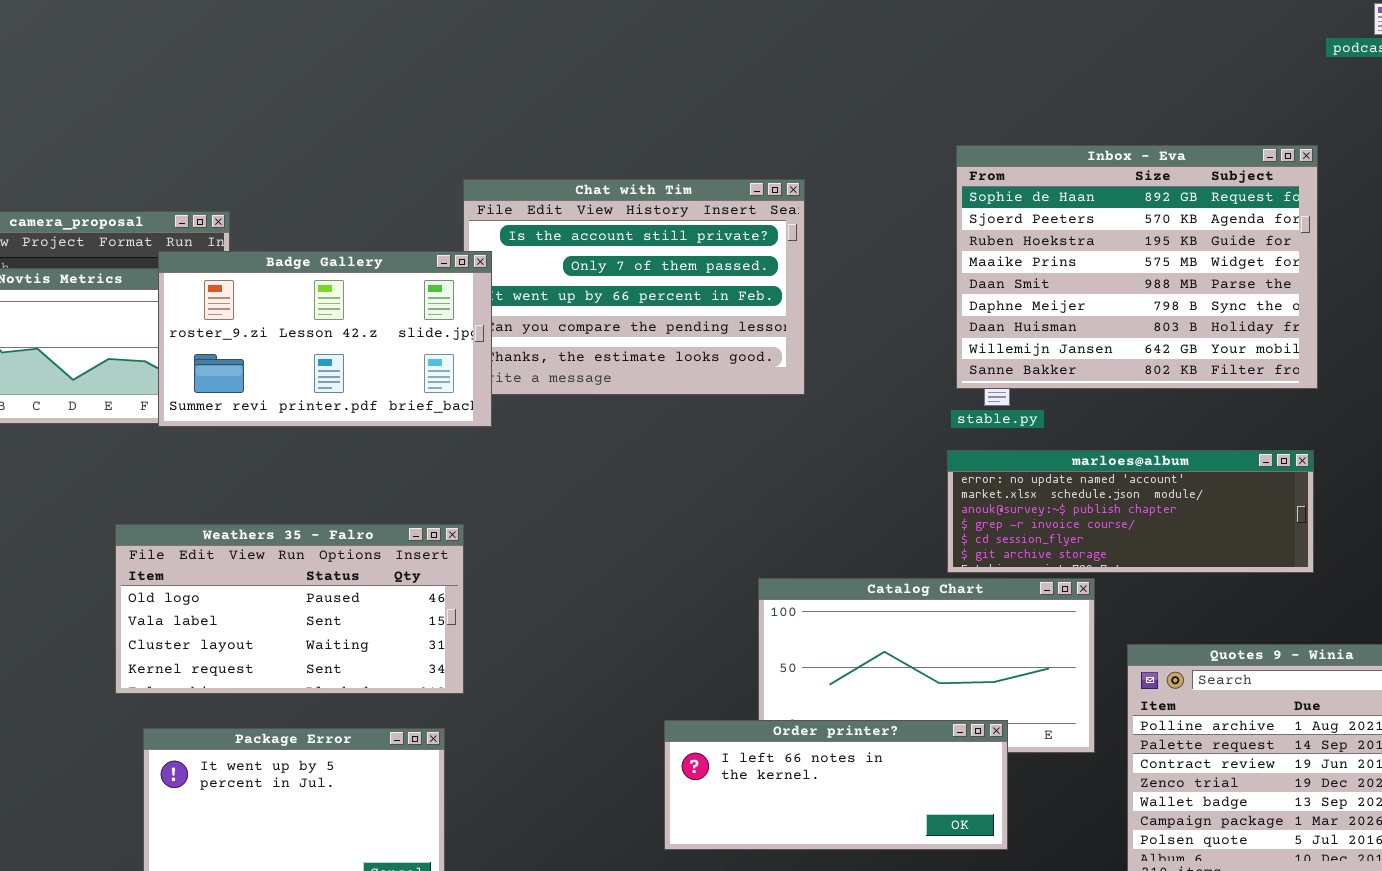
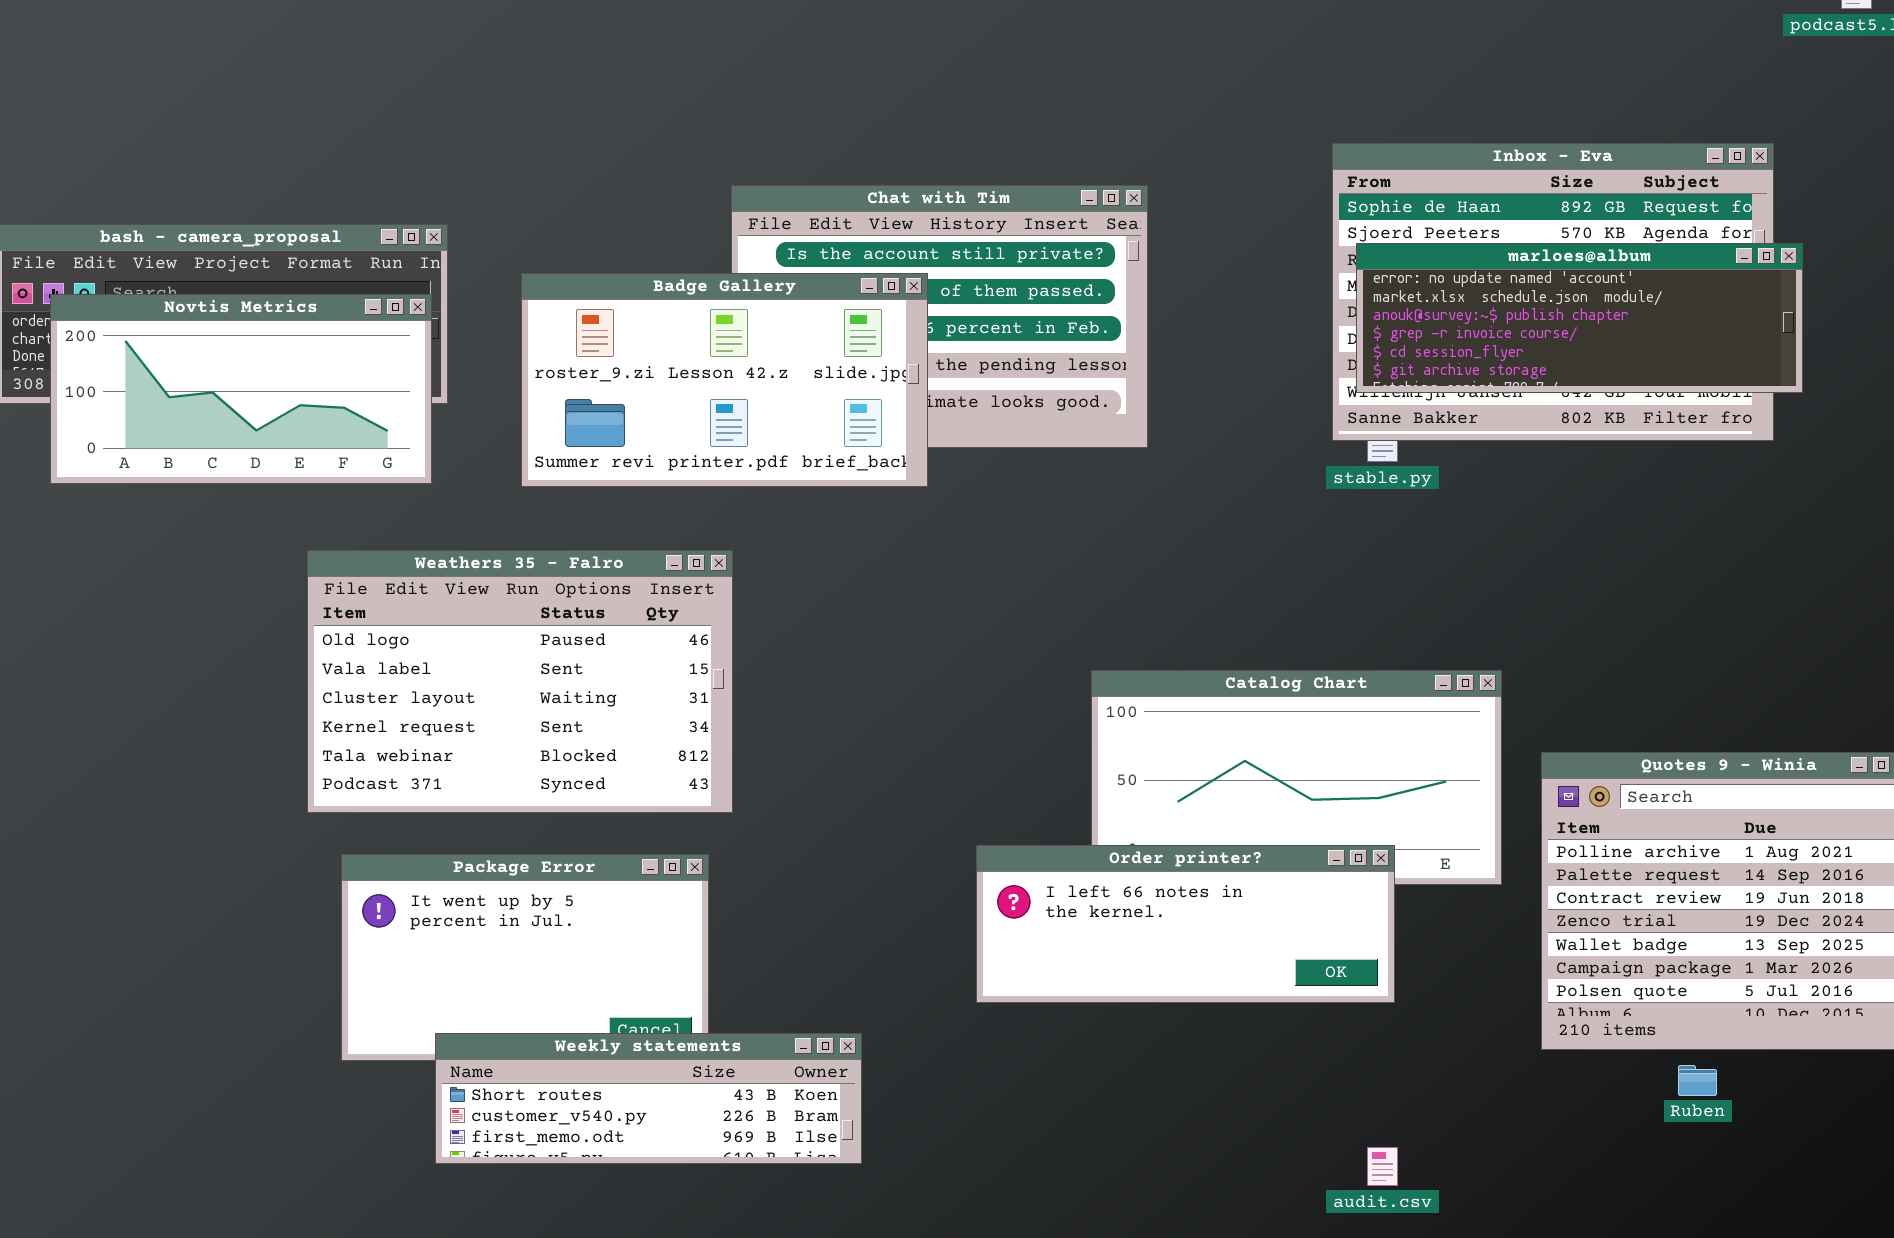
Badge Gallery: [158,251,492,427] -> [521,273,928,487], moved
marloes@album: [947,450,1314,573] -> [1356,243,1803,393], moved
Weathers 35 - Falro: [115,524,464,694] -> [307,550,733,813], resized

